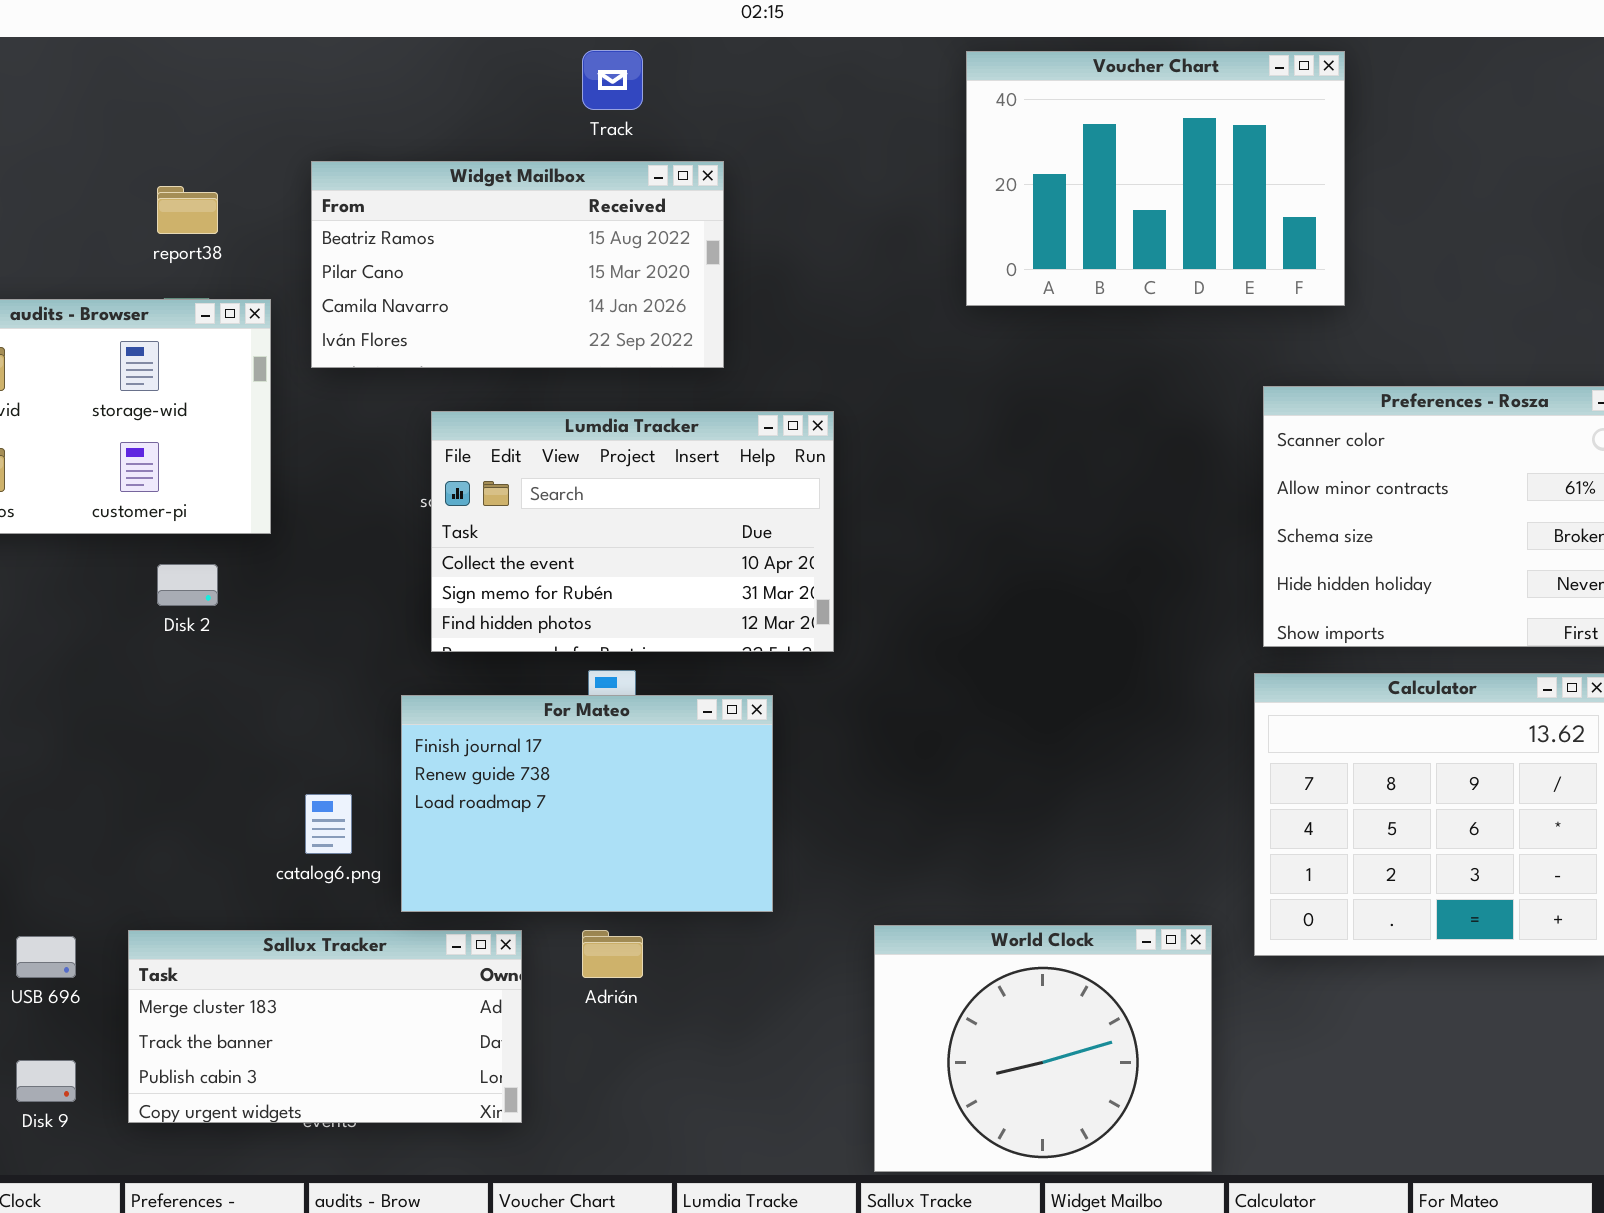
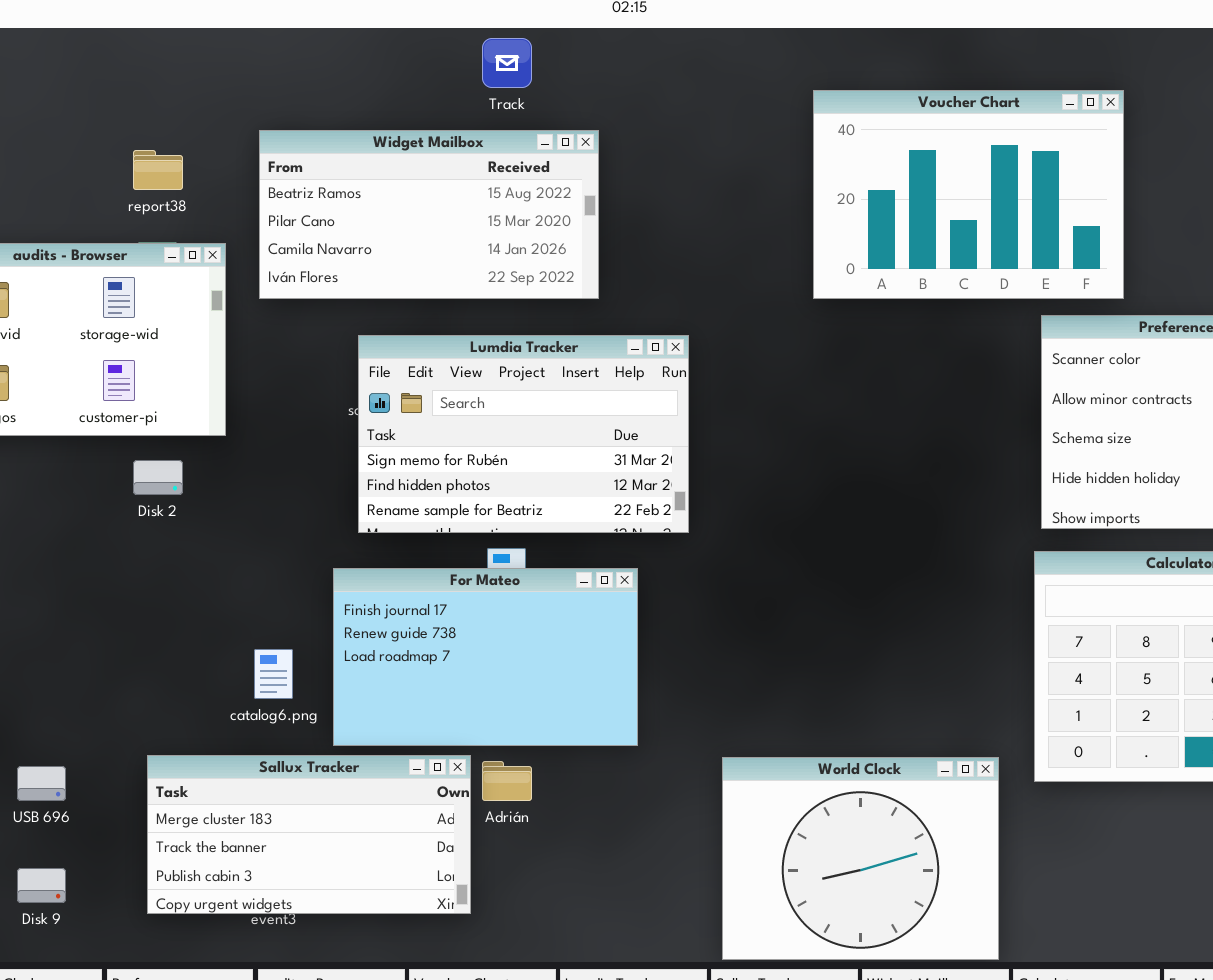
Voucher Chart: [966,51,1345,306] -> [813,90,1124,299], moved
Lumdia Tracker: [431,411,834,652] -> [358,335,689,533], scrolled down 1 row
Sallux Tracker: [128,930,522,1123] -> [147,755,471,914], moved

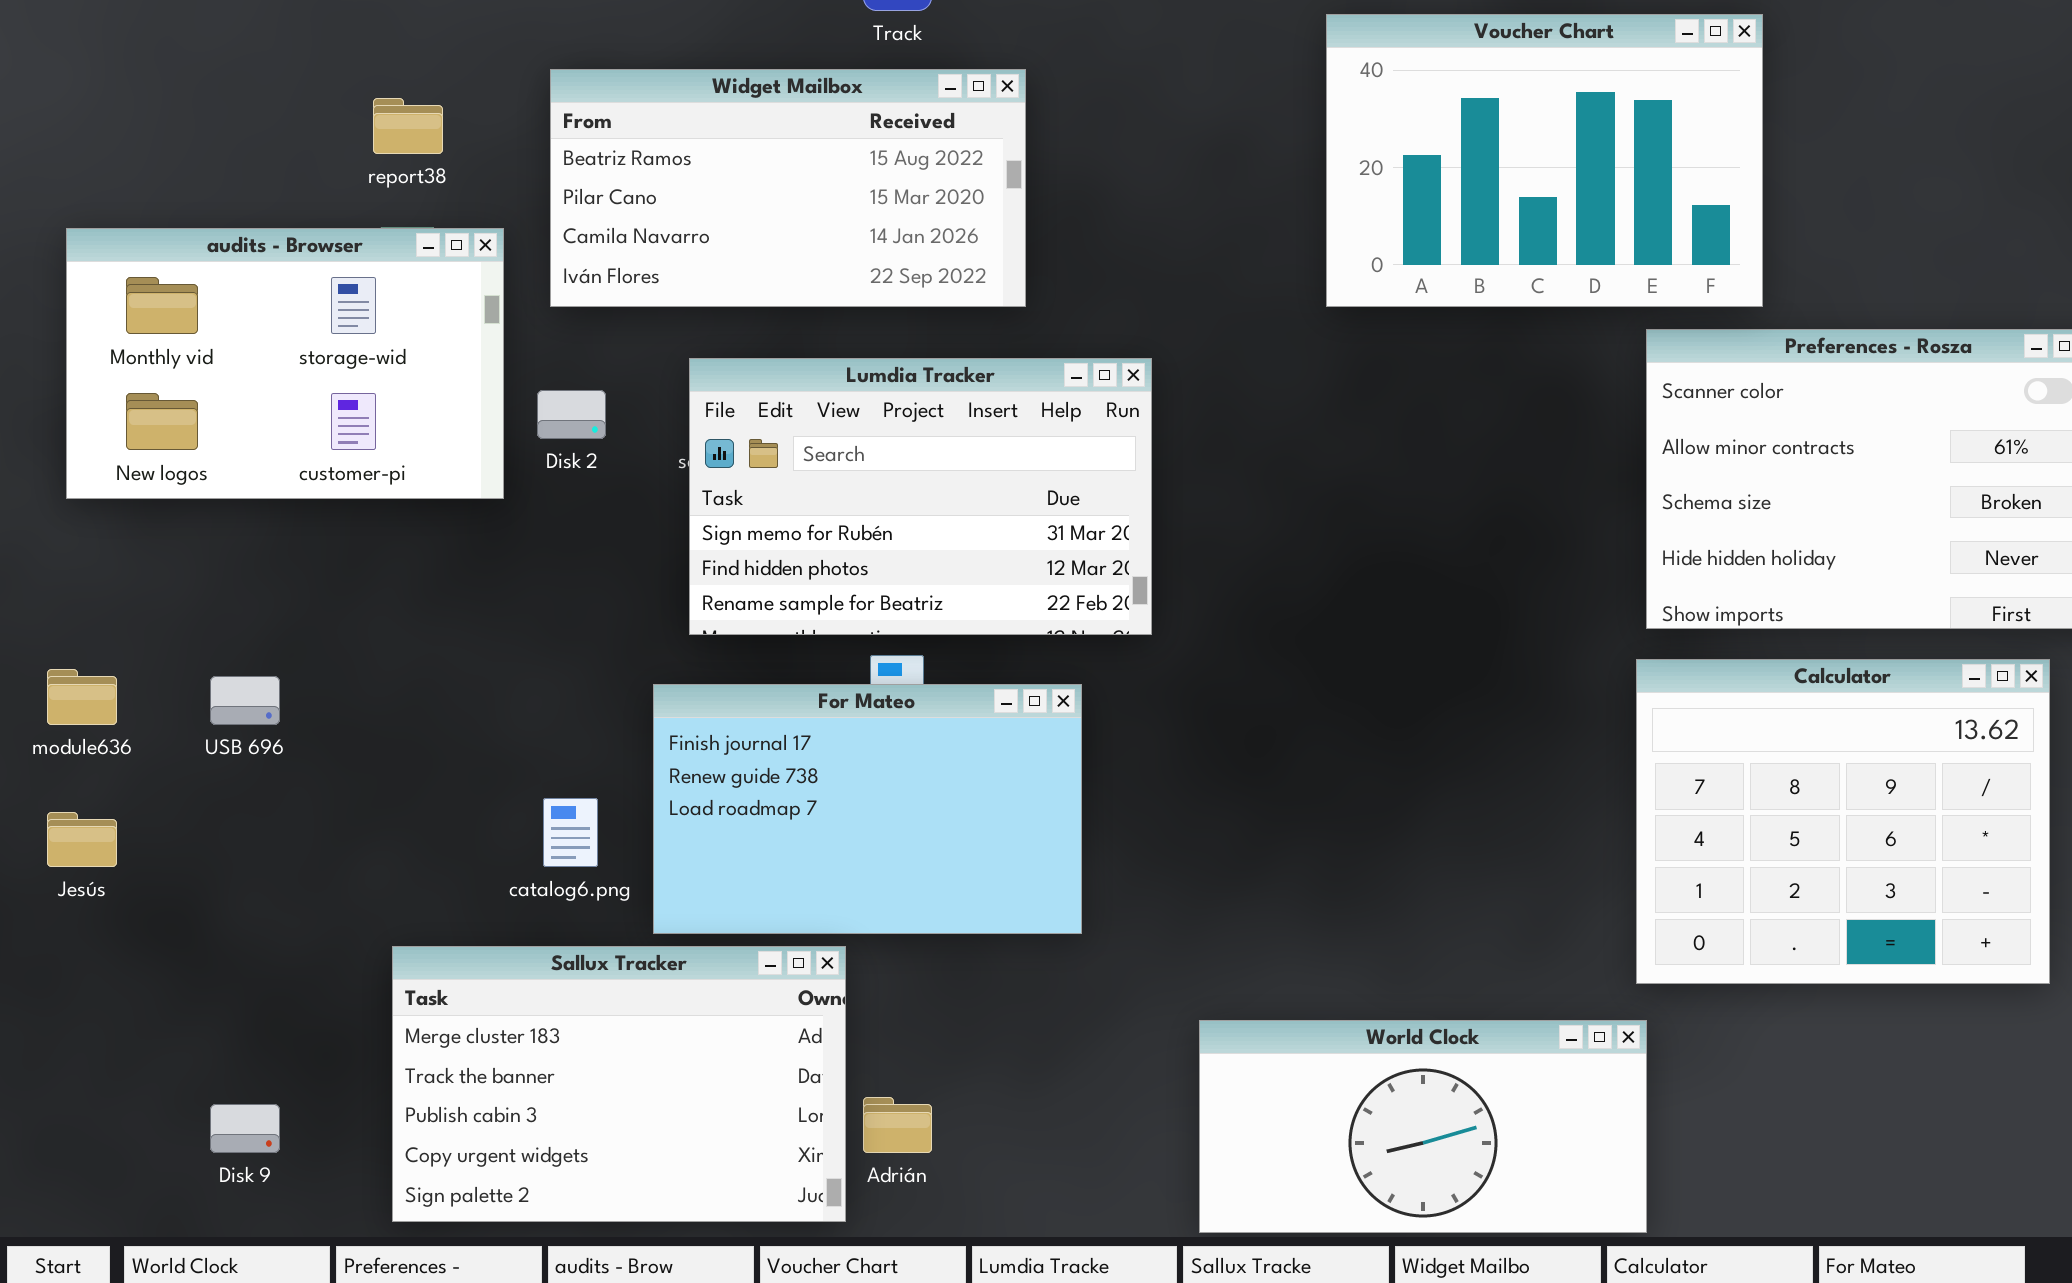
Disk 2: [133,460,183,495] -> [537,390,606,439], moved
Sallux Tracker: [147,755,471,914] -> [392,946,846,1222], resized
World Clock: [722,757,999,960] -> [1199,1020,1647,1233], resized
Adrián: [482,761,532,801] -> [863,1097,932,1153], moved
USB 696: [17,766,66,801] -> [210,676,280,725], moved

